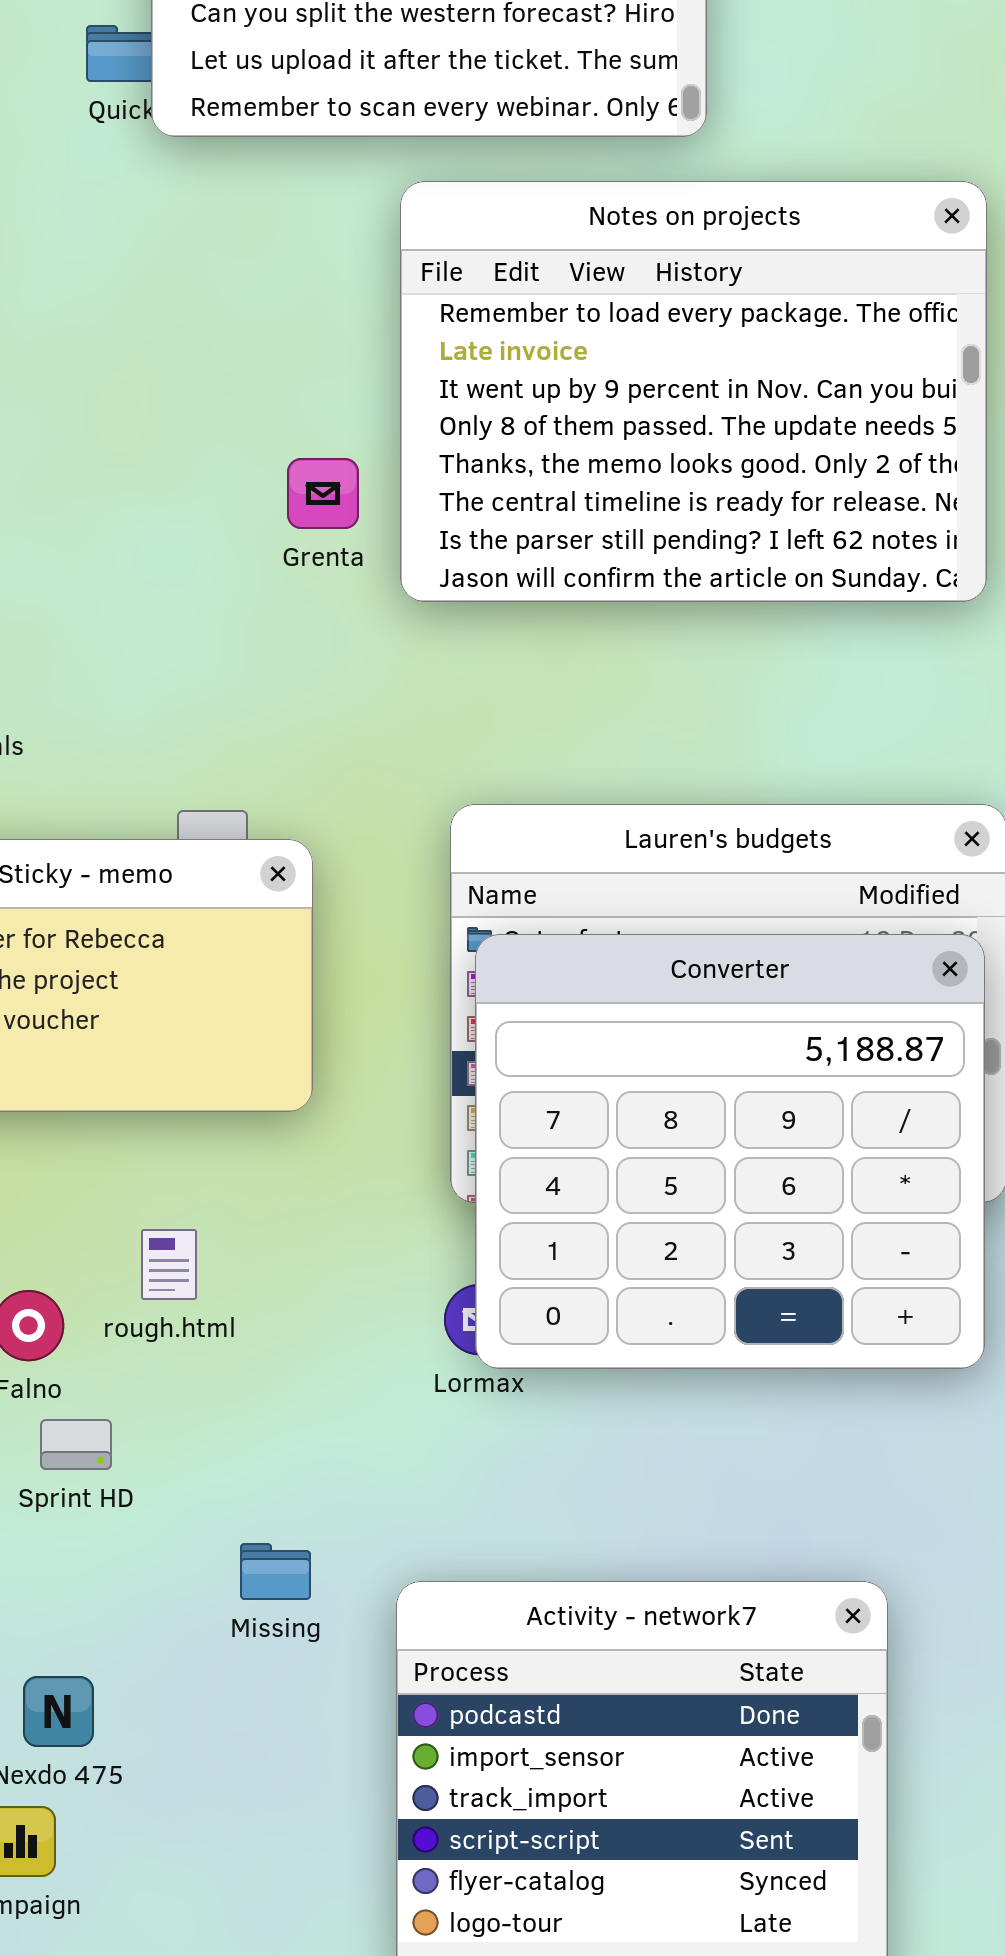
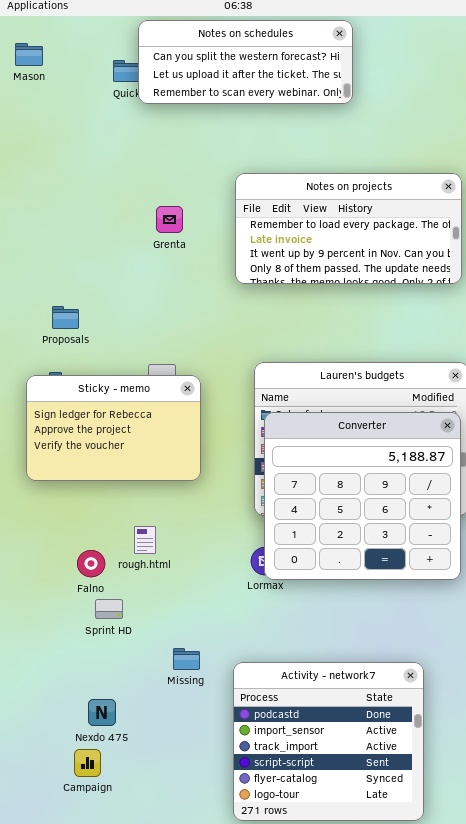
Notes on projects: [400,181,987,602] -> [235,173,462,284], resized
Grenta: [287,458,359,529] -> [156,206,183,233], moved

